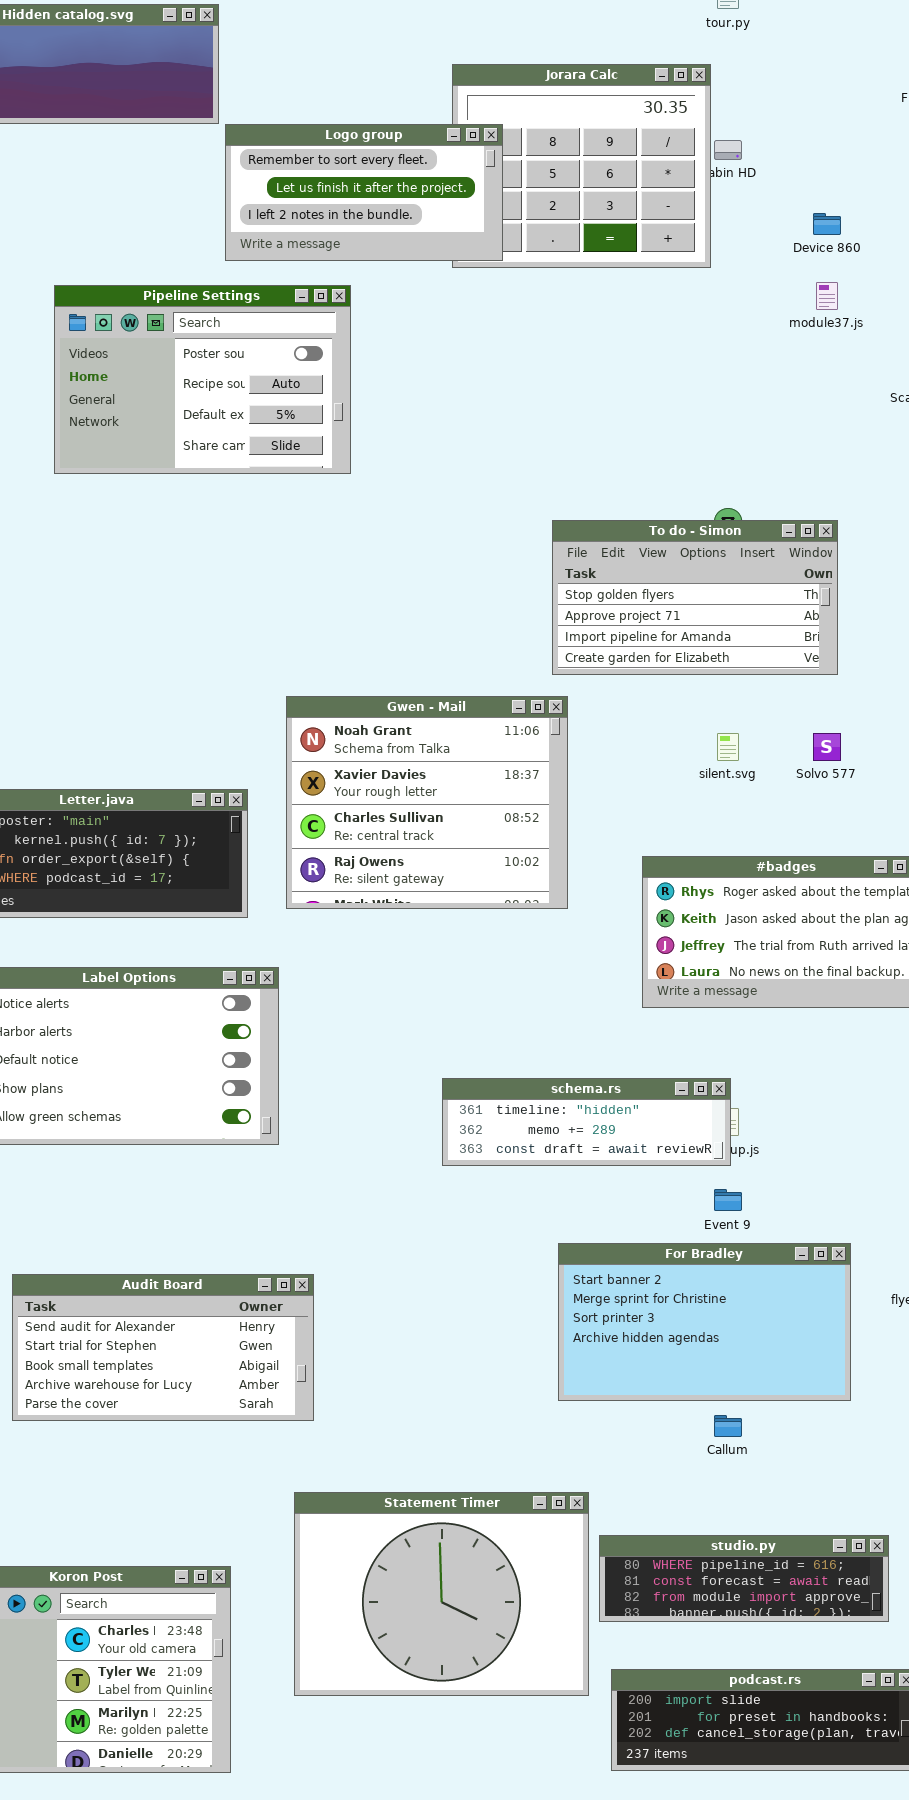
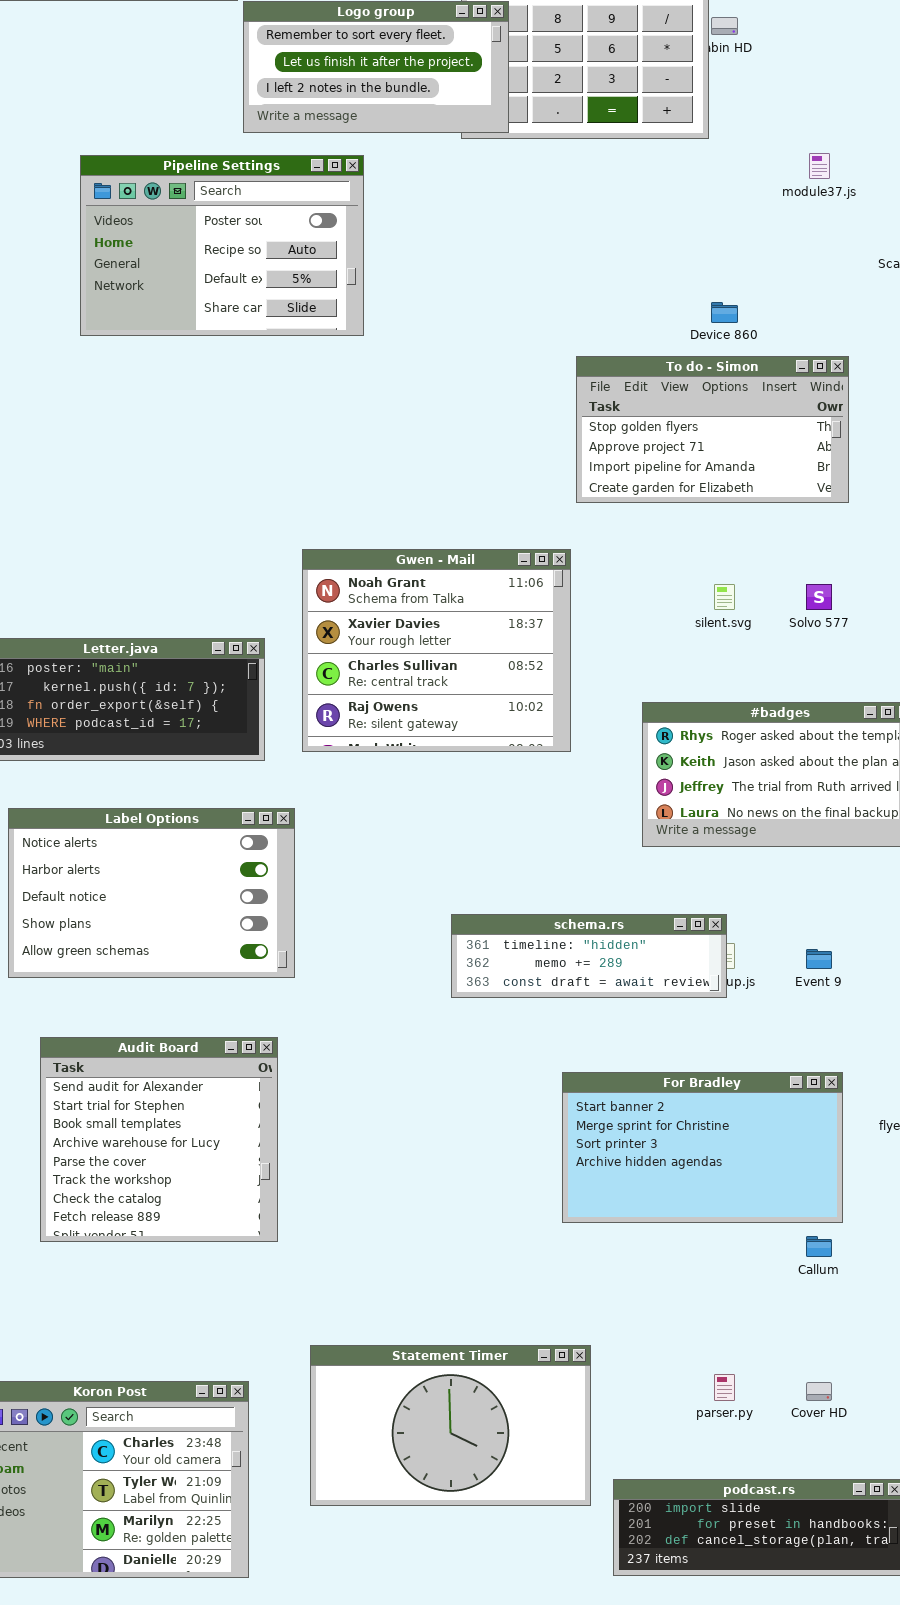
Device 860: [813,213,841,235] -> [711,302,738,323], moved
To do - Simon: [552,520,838,675] -> [576,356,849,503], moved
Event 9: [714,1189,742,1211] -> [806,949,832,969], moved
Audit Board: [12,1274,314,1421] -> [40,1037,278,1242], resized
Callum: [714,1415,742,1437] -> [806,1236,832,1257], moved
Statement Timer: [294,1492,589,1696] -> [310,1345,591,1506], resized
studio.py: [599,1535,889,1622] -> none, closed

